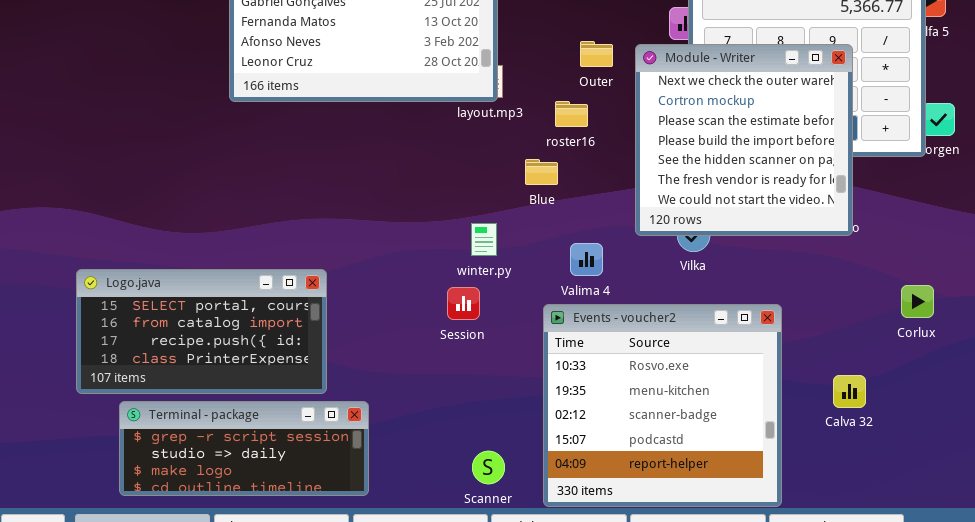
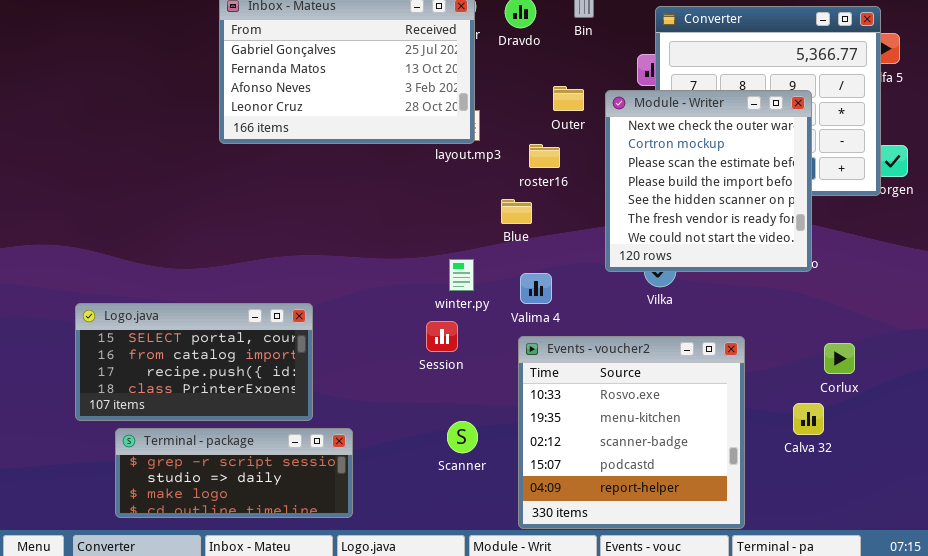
Valima 4: [570,243,603,276] -> [520,273,552,304], moved
Corlux: [901,285,934,318] -> [824,343,855,374], moved
Scanner: [472,451,505,484] -> [447,421,478,453], moved

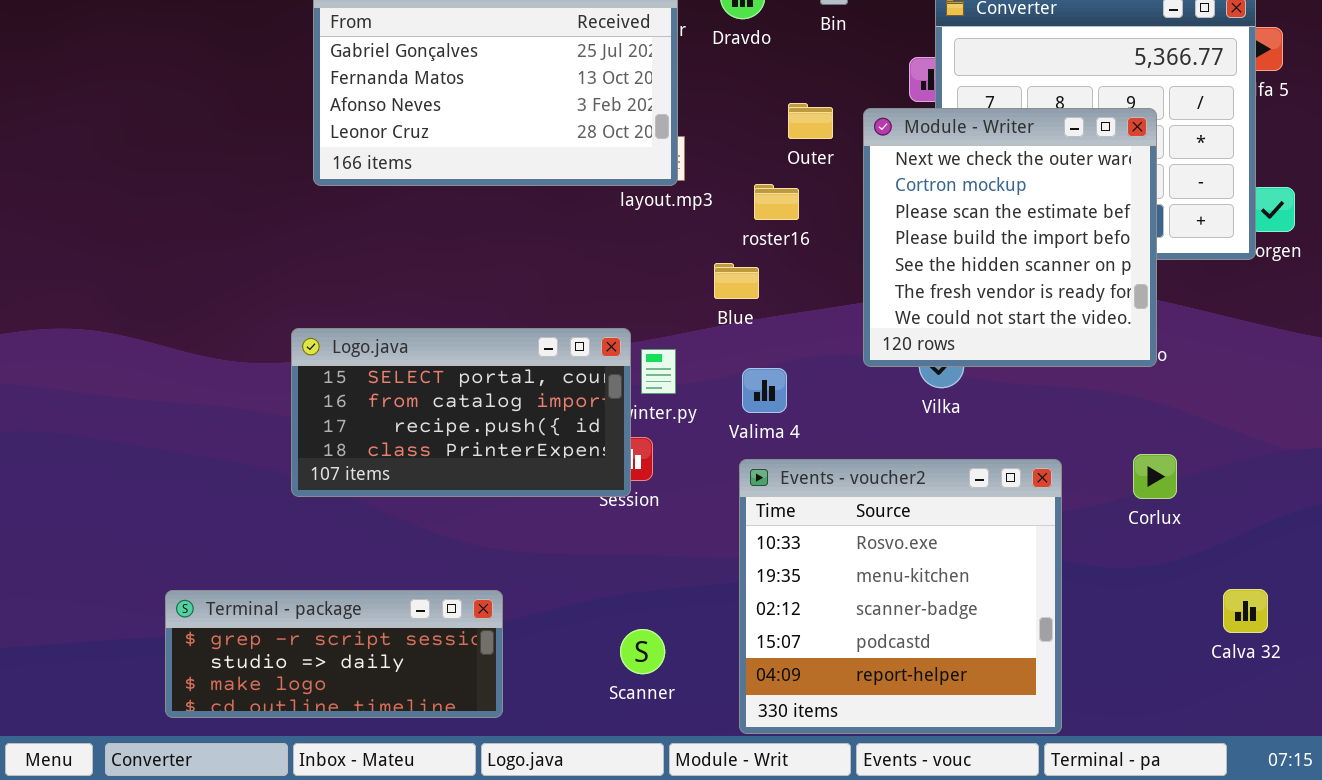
Logo.java: [75,303,313,421] -> [291,328,631,497], moved
Corlux: [824,343,855,374] -> [1133,454,1177,499], moved
Calva 32: [793,403,824,435] -> [1223,589,1268,633], moved
Scanner: [447,421,478,453] -> [620,629,665,674], moved

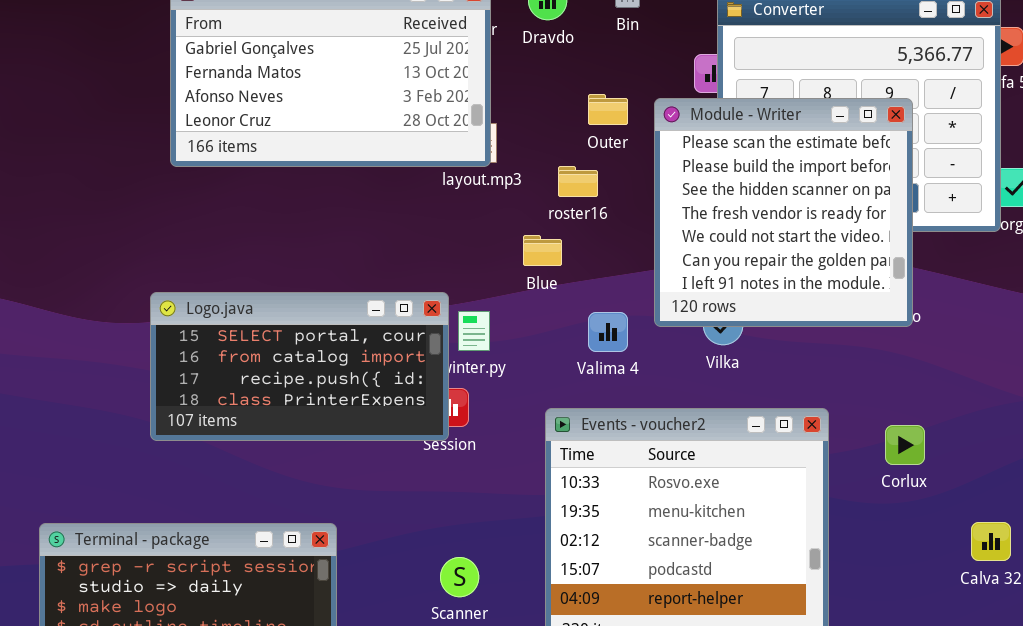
Module - Writer: [863,108,1157,367] -> [654,98,913,327], scrolled down 2 rows
Valima 4: [742,368,787,413] -> [588,312,628,352], moved
Corlux: [1133,454,1177,499] -> [885,425,925,465], moved

